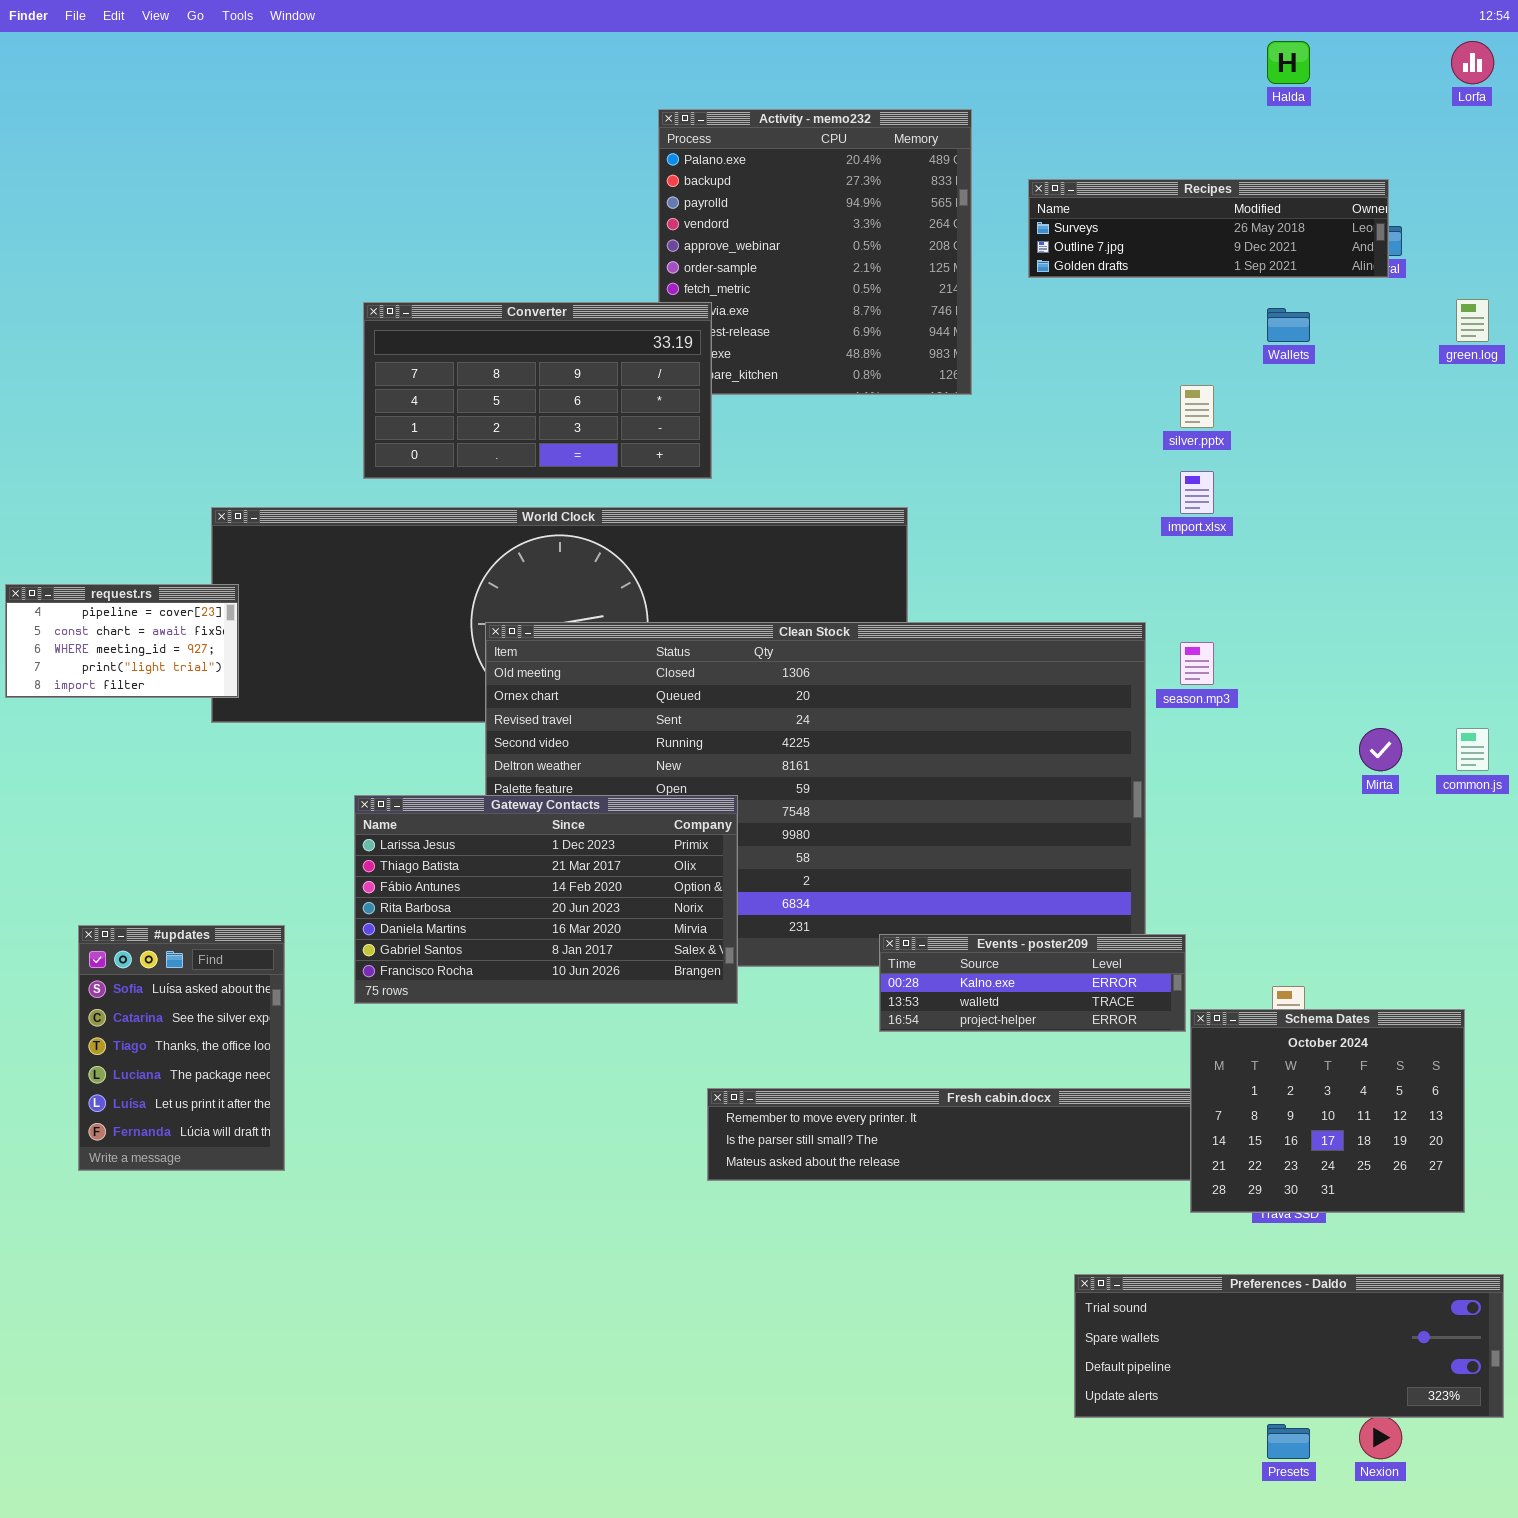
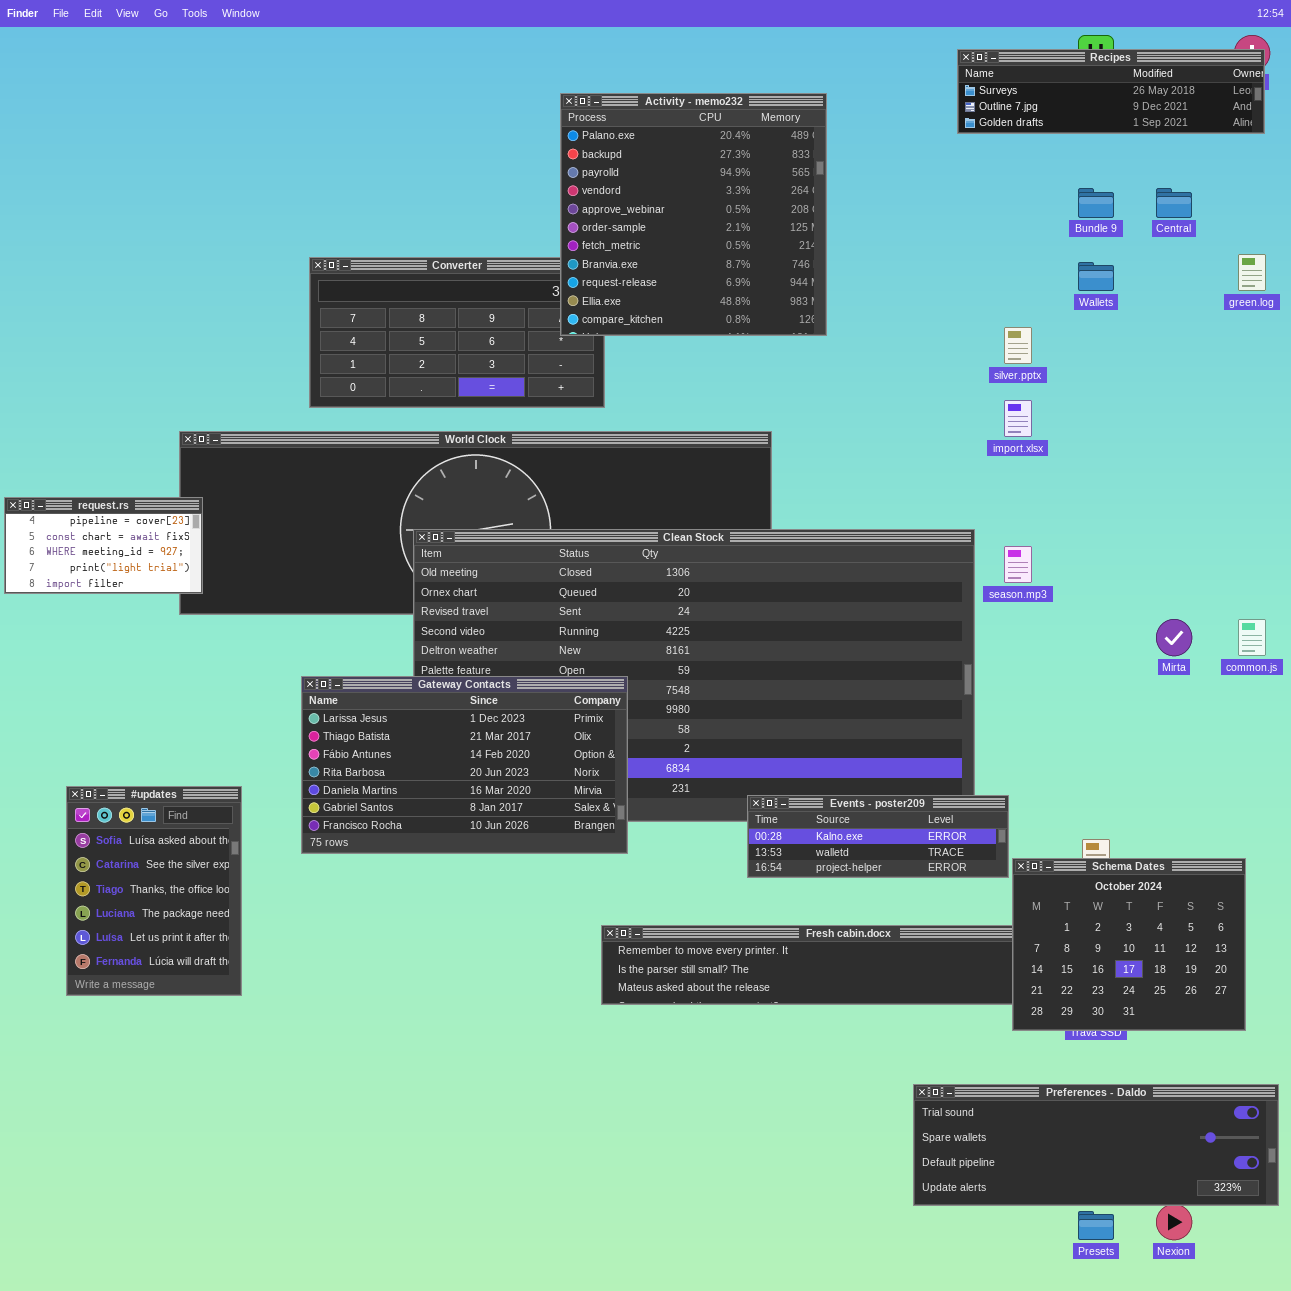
Activity - memo232: [658,109,972,395] -> [560,93,827,336], raised
Recipes: [1028,179,1389,278] -> [957,49,1265,134], moved

